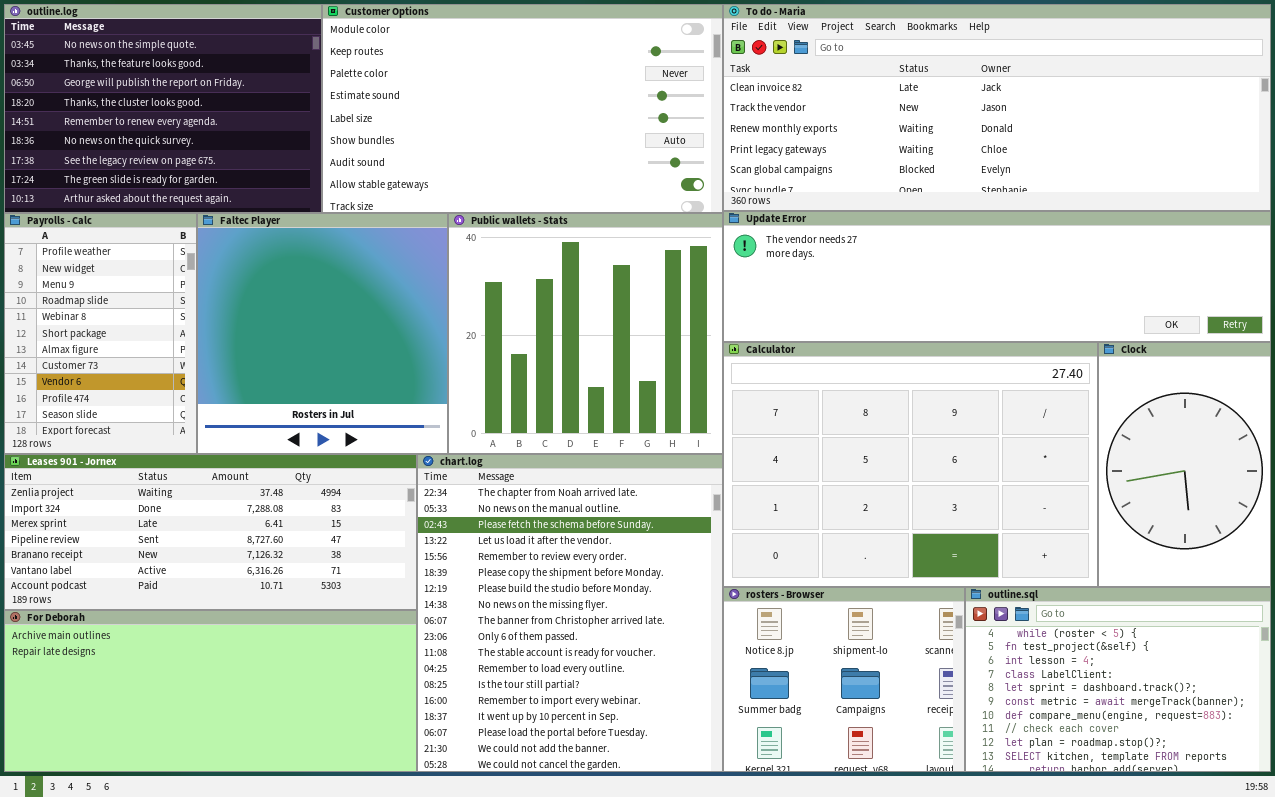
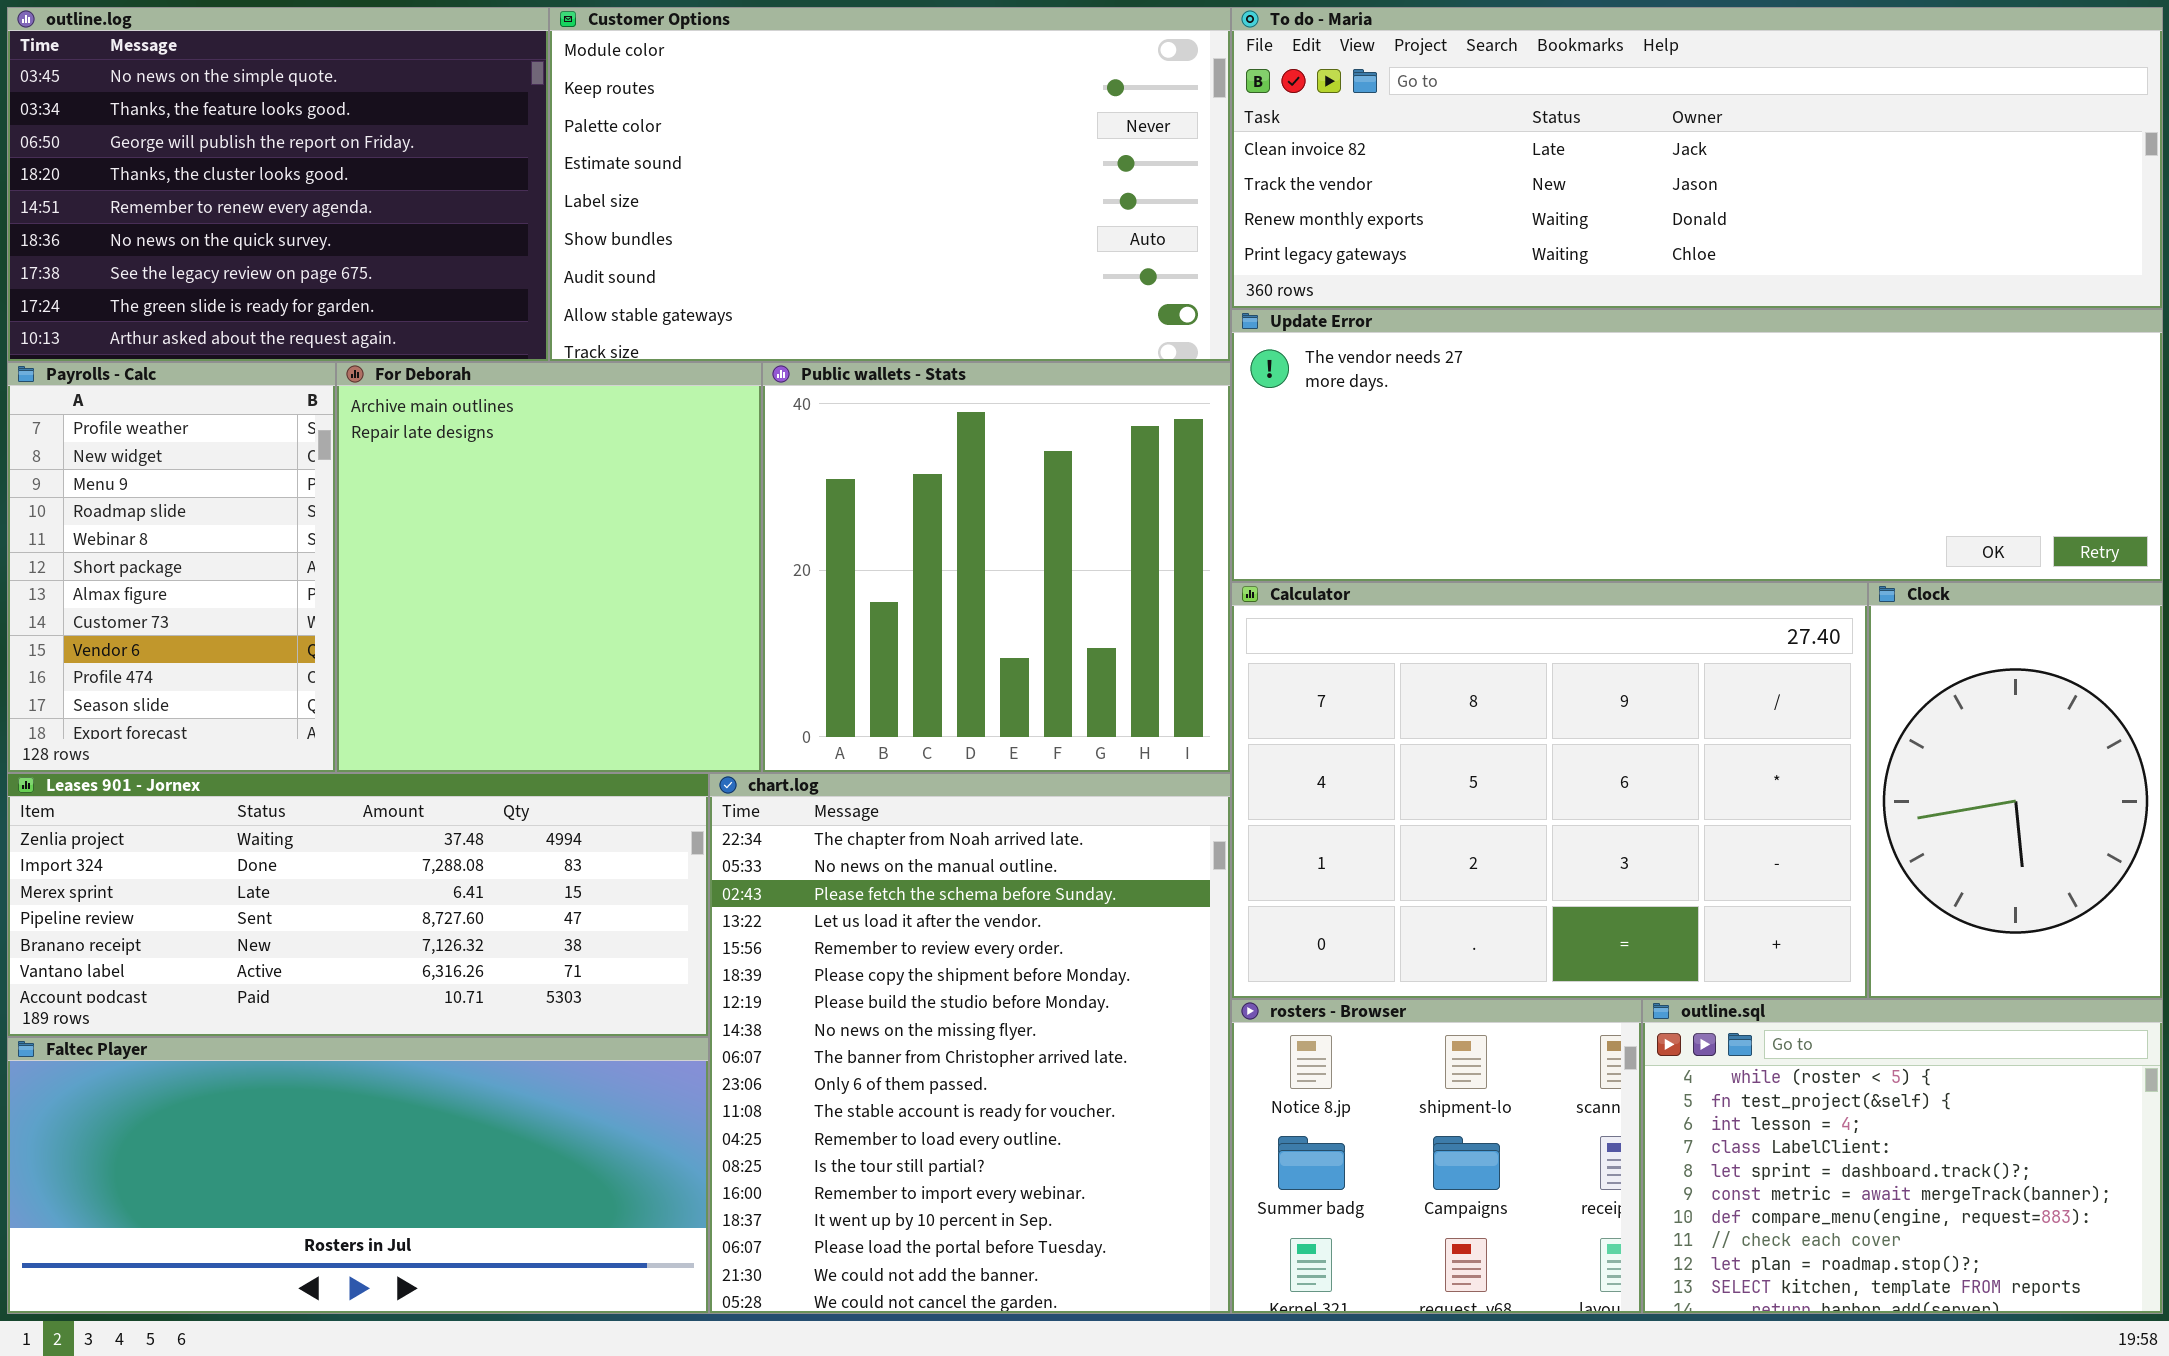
To do - Maria: [723,4,1271,211] -> [1231,7,2163,309], resized
Update Error: [723,211,1271,342] -> [1231,309,2163,582], resized
Faltec Player: [197,213,448,454] -> [7,1037,709,1314], moved, resized
For Deborah: [4,610,417,772] -> [336,362,762,773], moved, resized

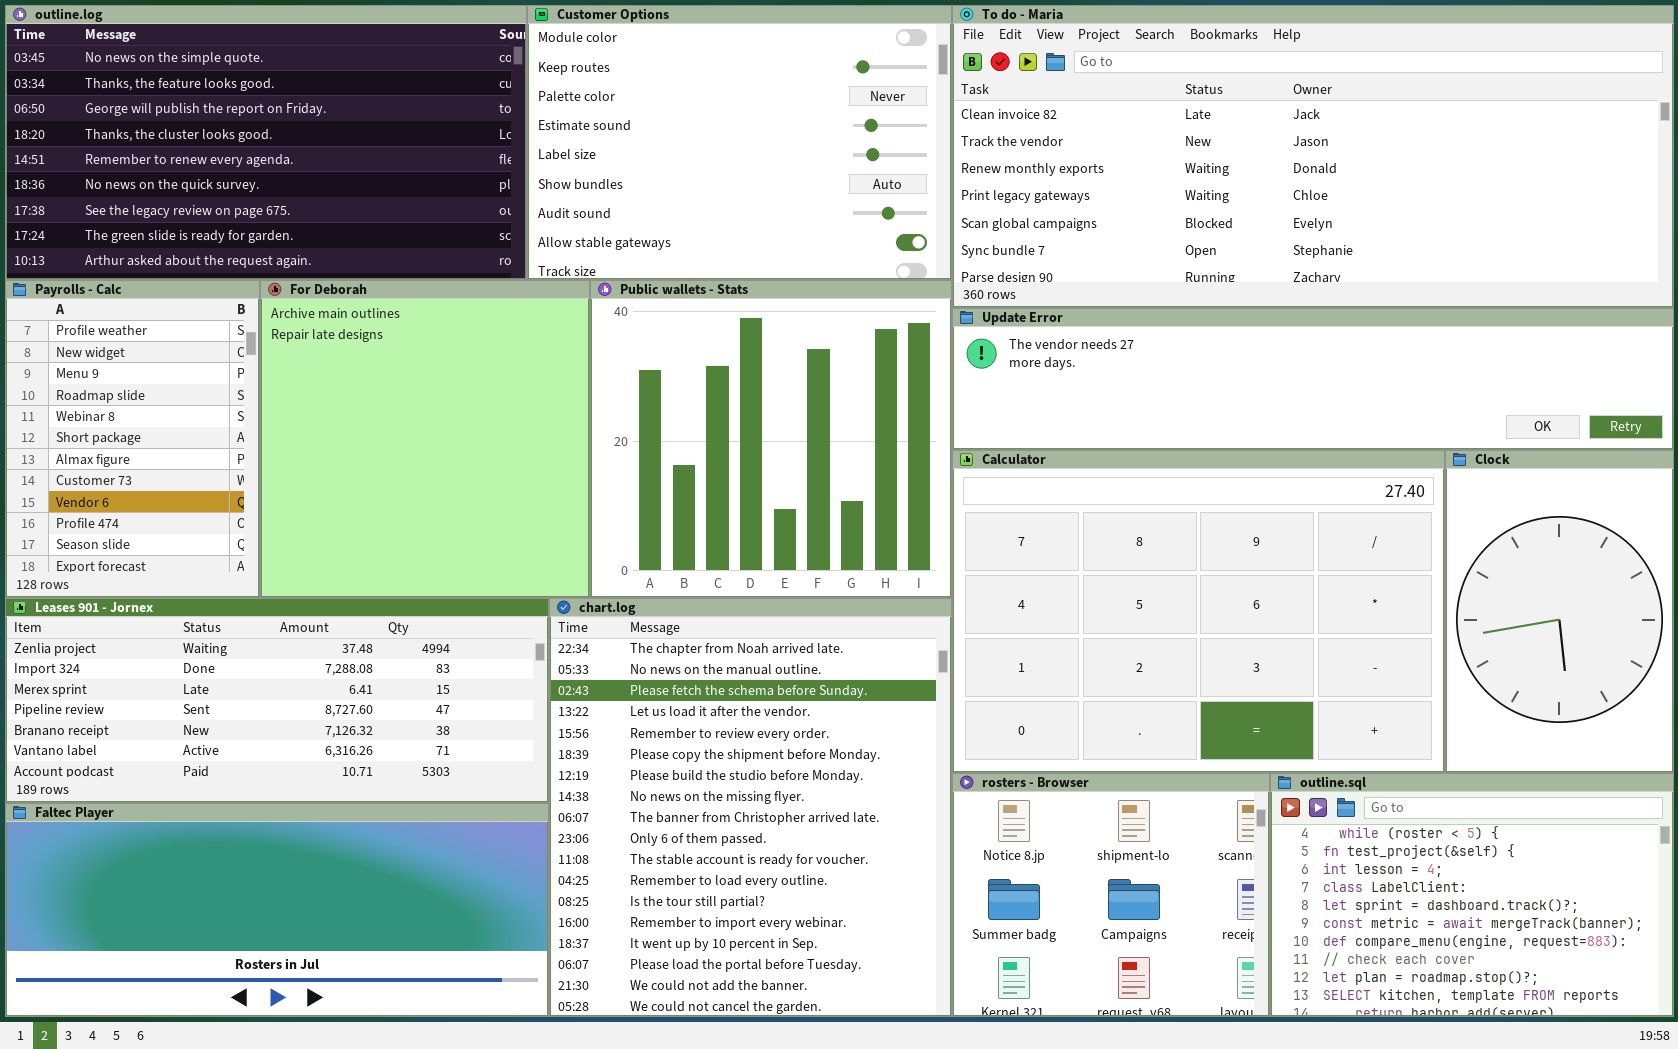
outline.log: [7,7,549,362] -> [5,5,527,280], resized
Customer Options: [549,7,1231,362] -> [527,5,952,280], resized
To do - Maria: [1231,7,2163,309] -> [952,5,1674,308], resized
Update Error: [1231,309,2163,582] -> [952,308,1674,450], resized

